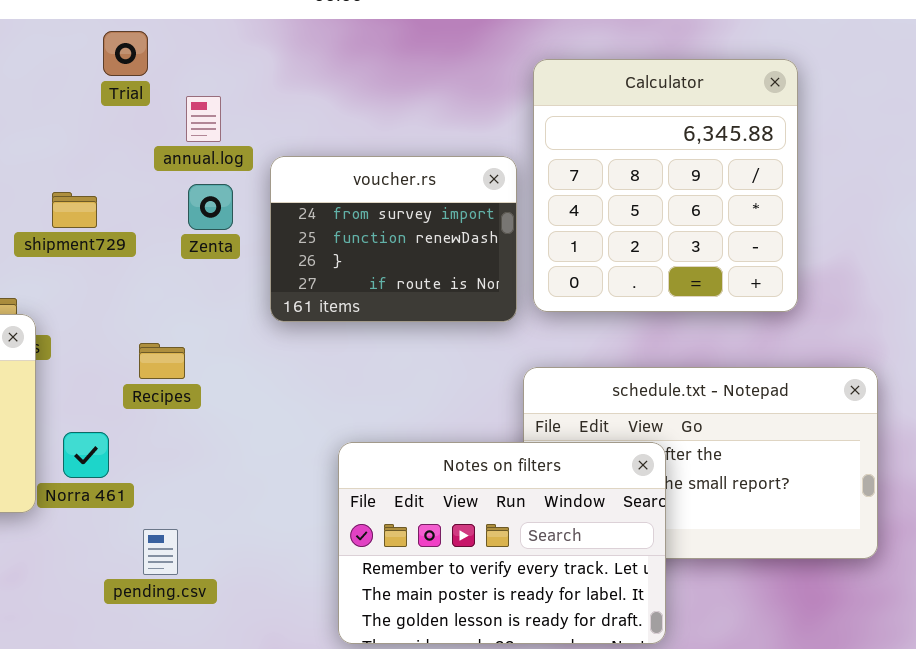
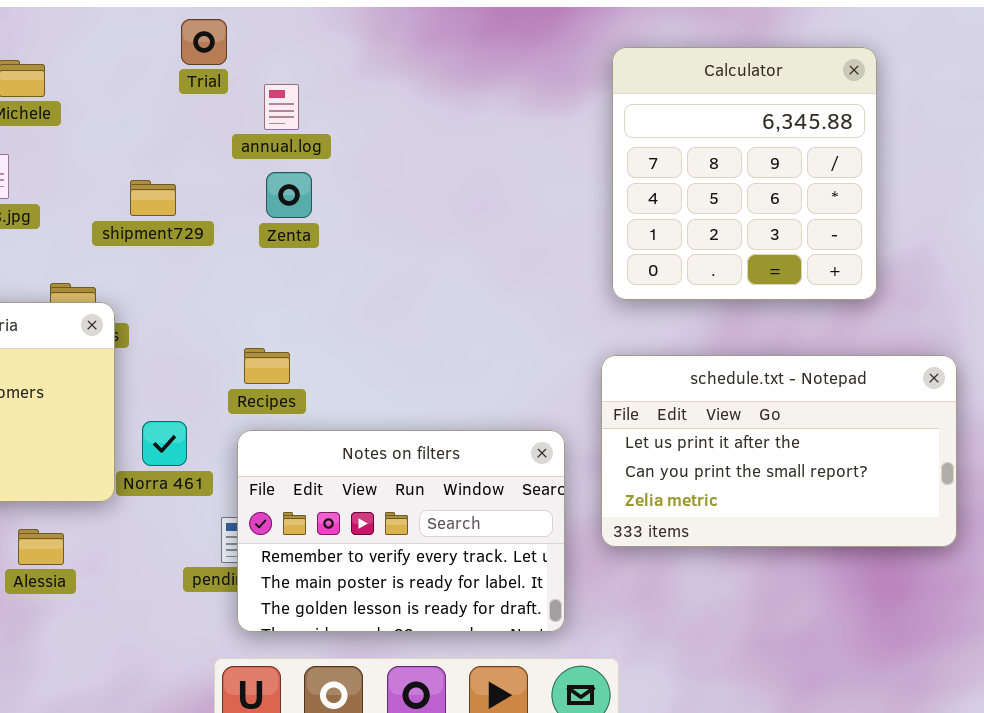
voucher.rs: [270,156,517,322] -> none, closed
Recipes: [139,343,185,379] -> [244,348,290,384], moved
Notes on filters: [338,442,666,644] -> [237,430,565,632], moved

